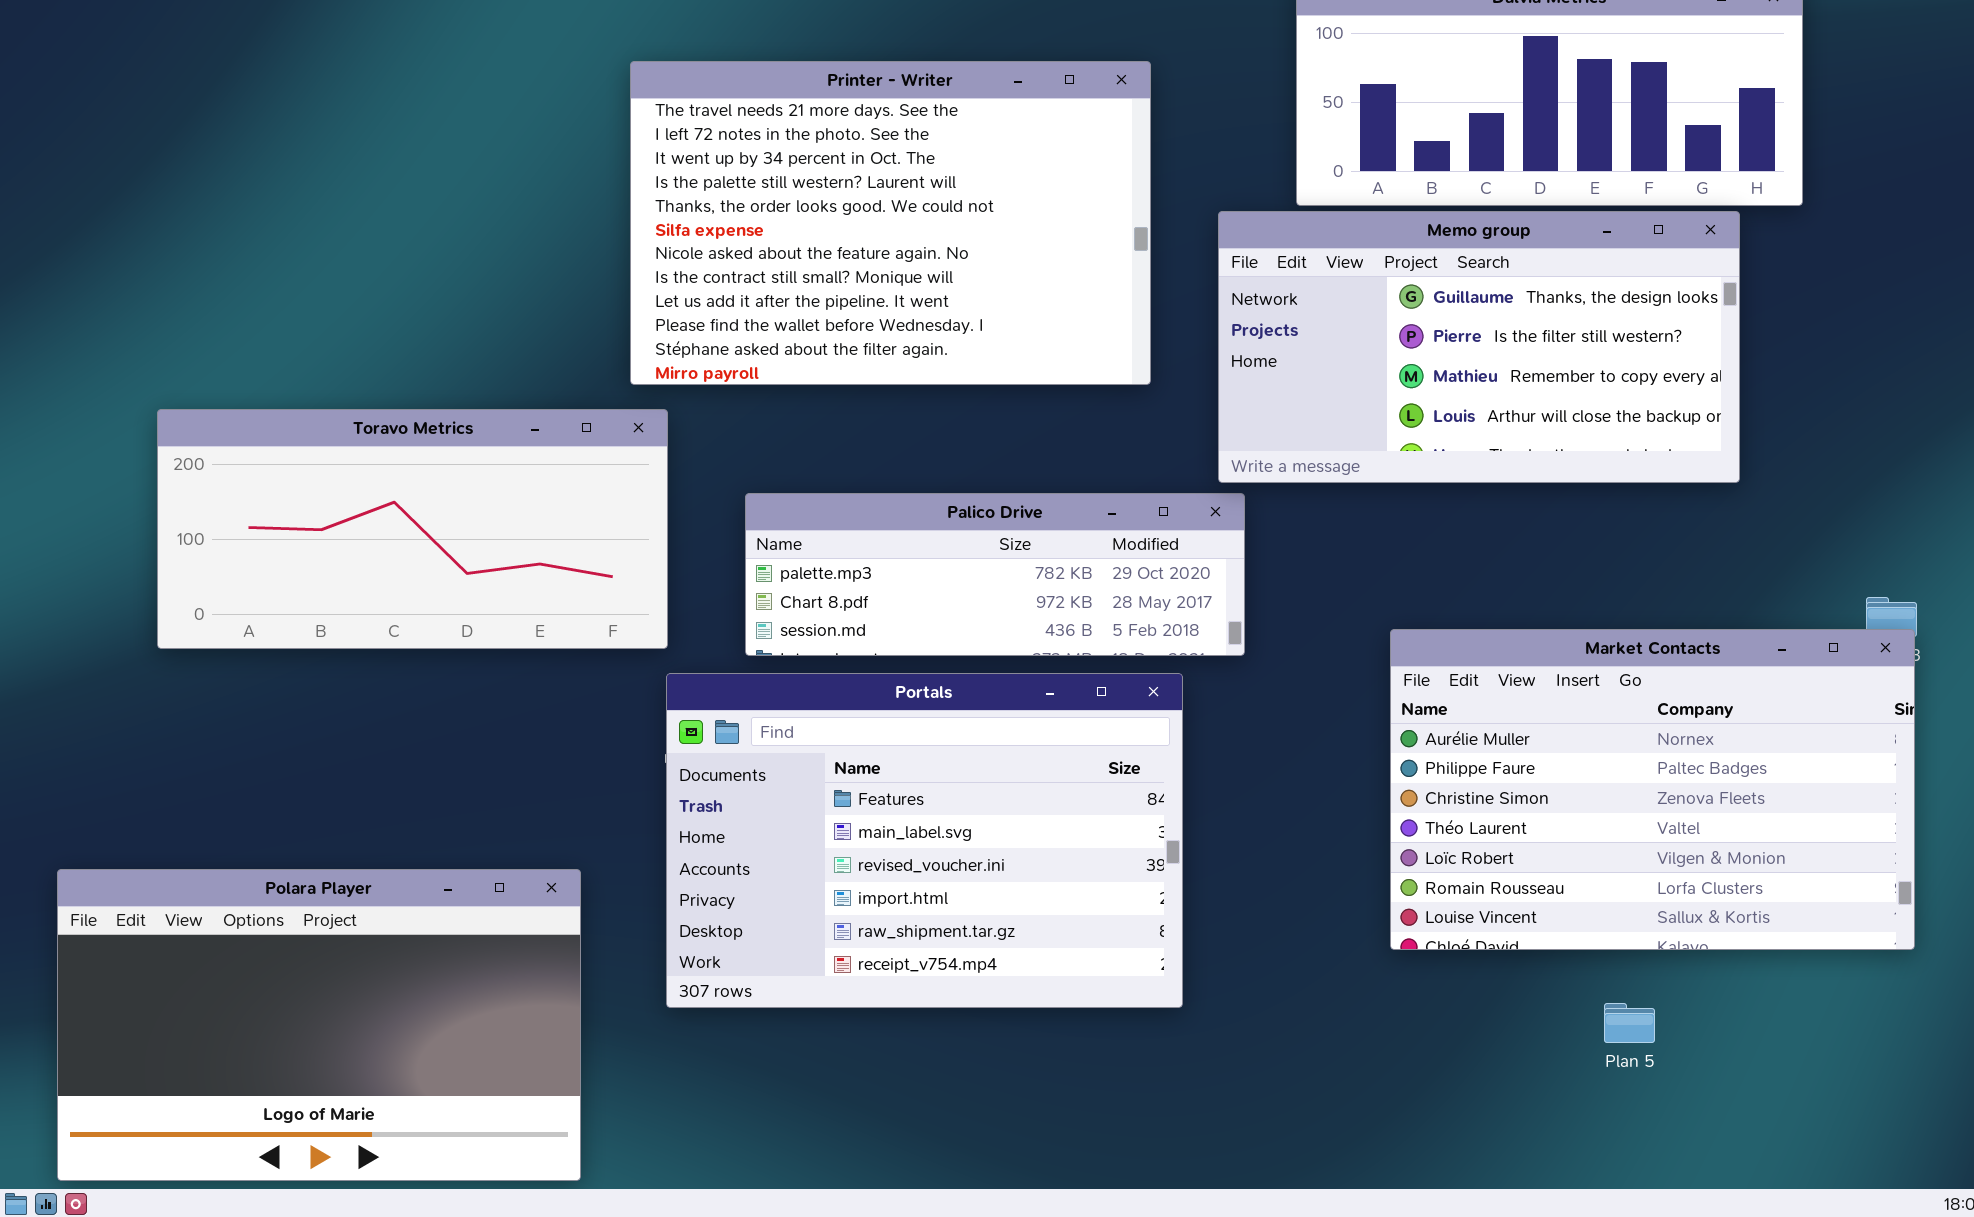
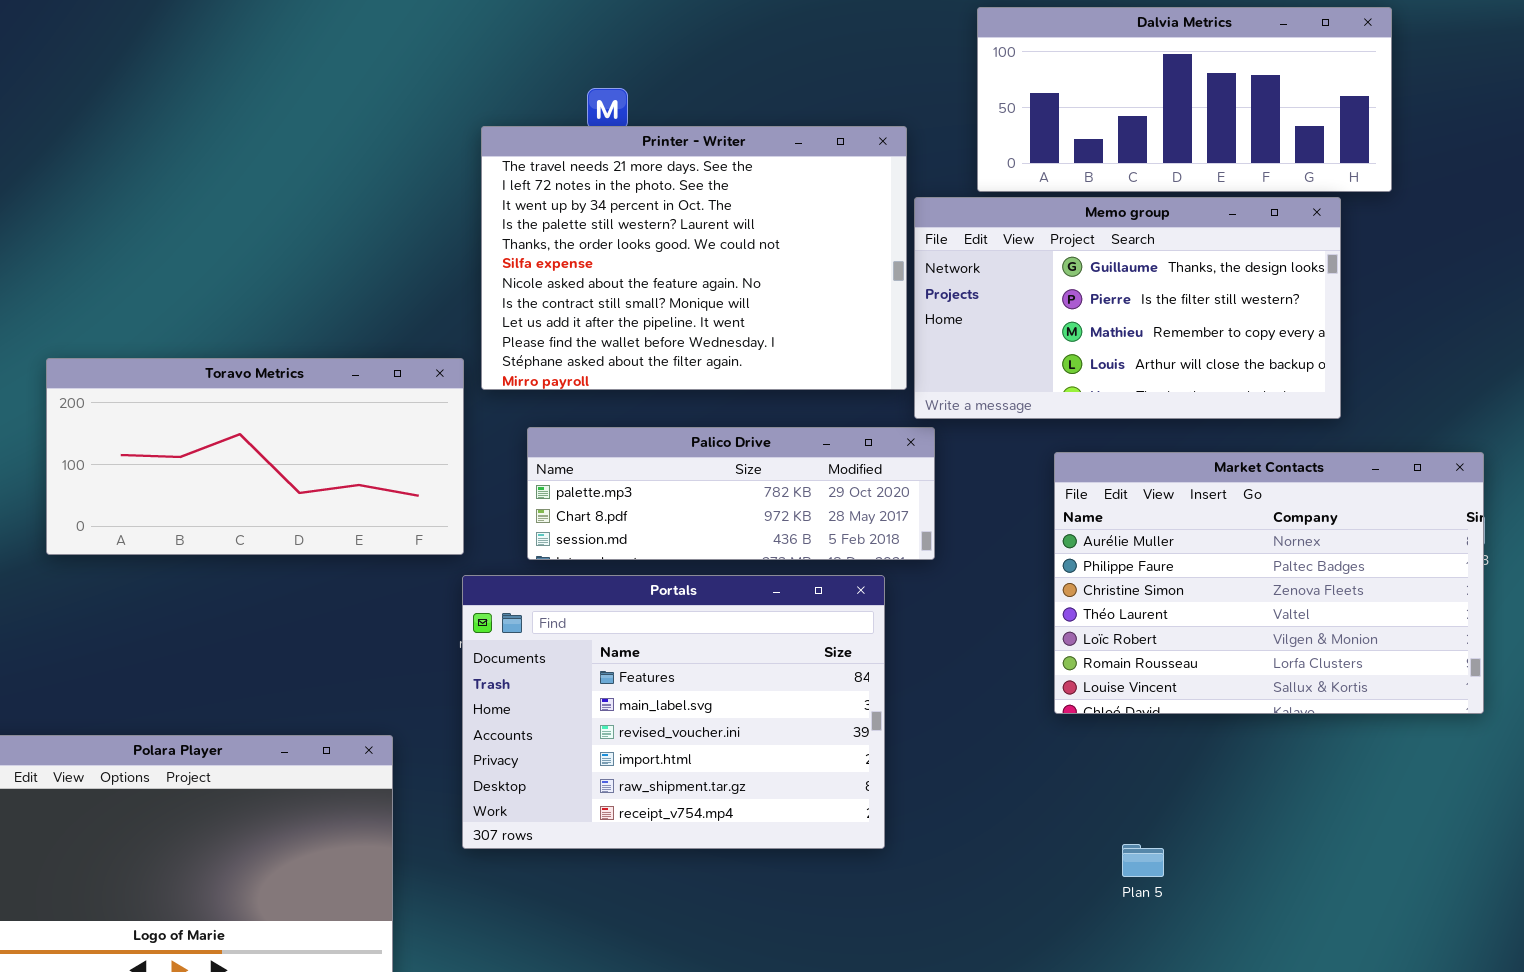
Printer - Writer: [630,61,1151,385] -> [481,126,907,390], moved
Market Contacts: [1390,629,1915,950] -> [1054,452,1484,714], moved
Plan 5: [1604,1003,1655,1043] -> [1122,844,1164,877], moved

